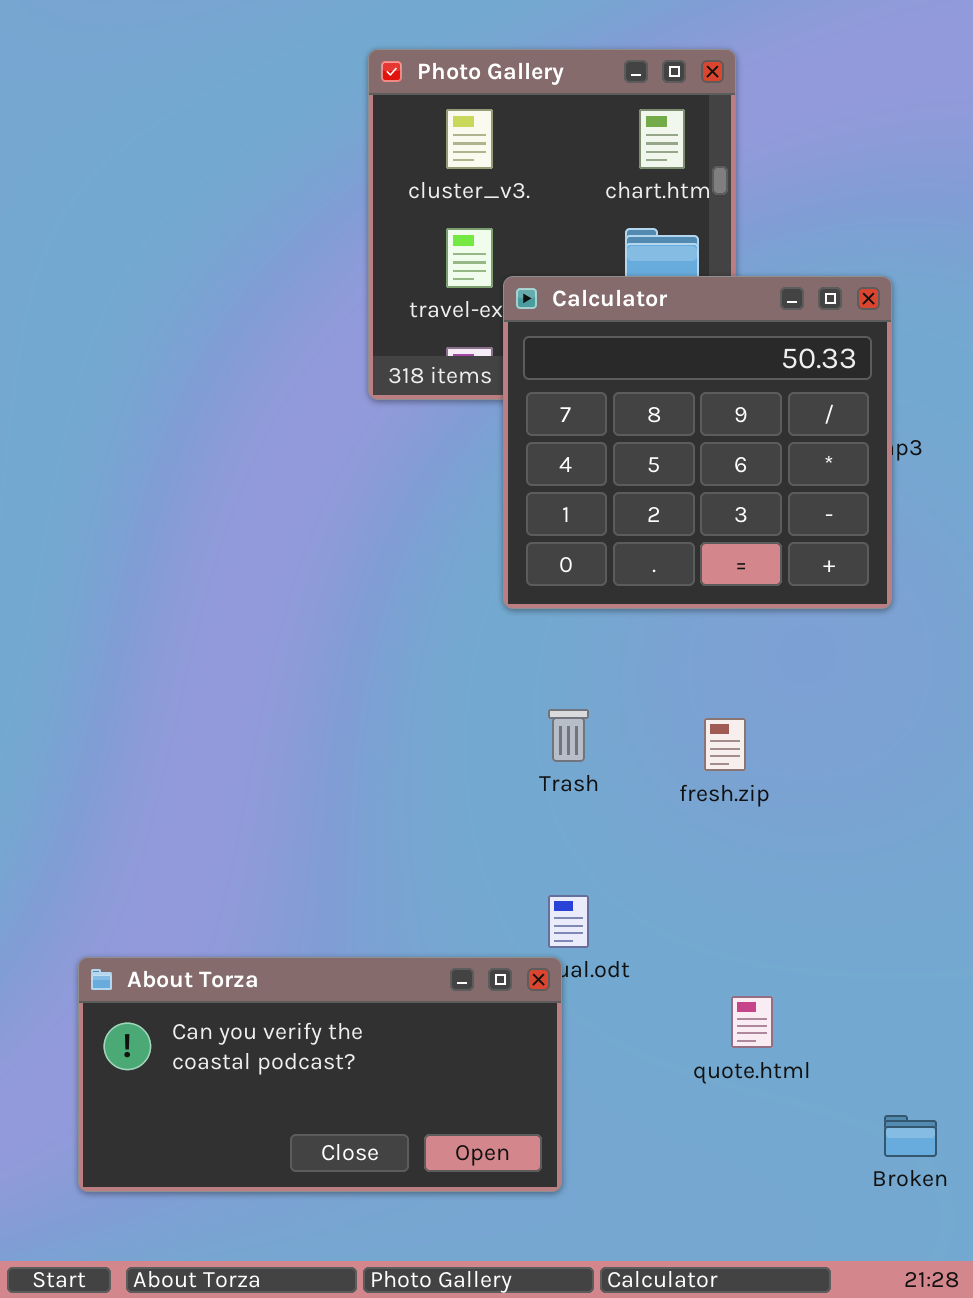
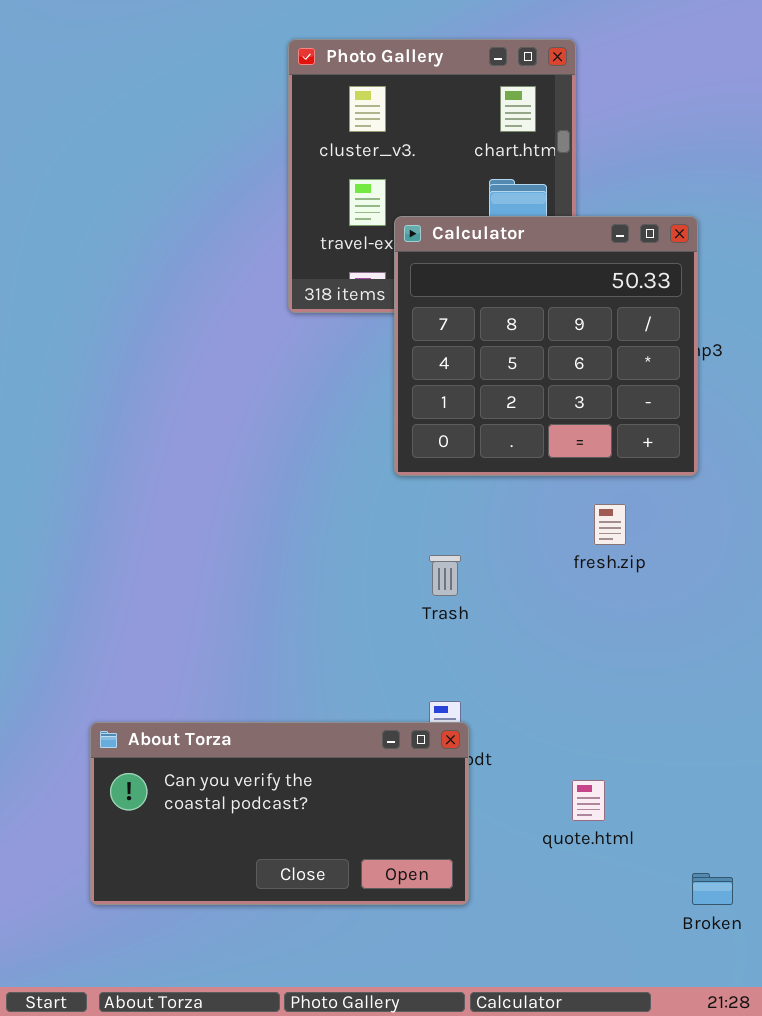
fresh.zip: [704,718,746,771] -> [594,504,626,545], moved
About Torza: [78,957,562,1192] -> [90,722,469,905], moved

